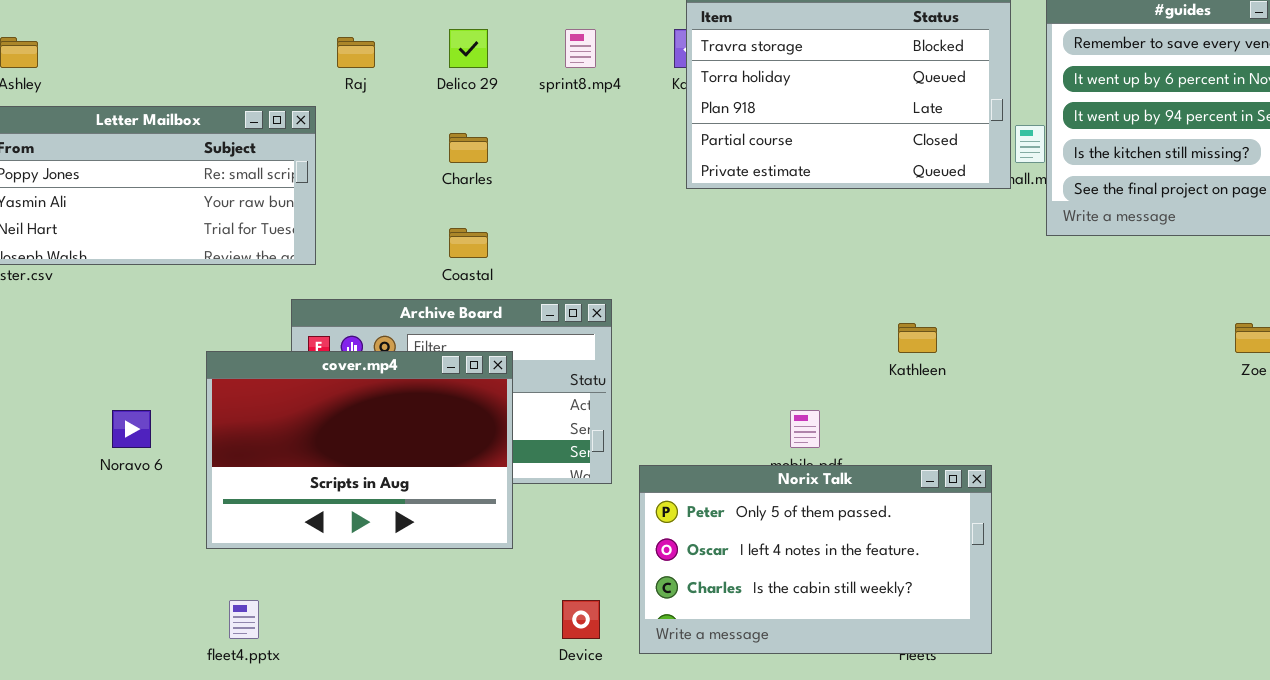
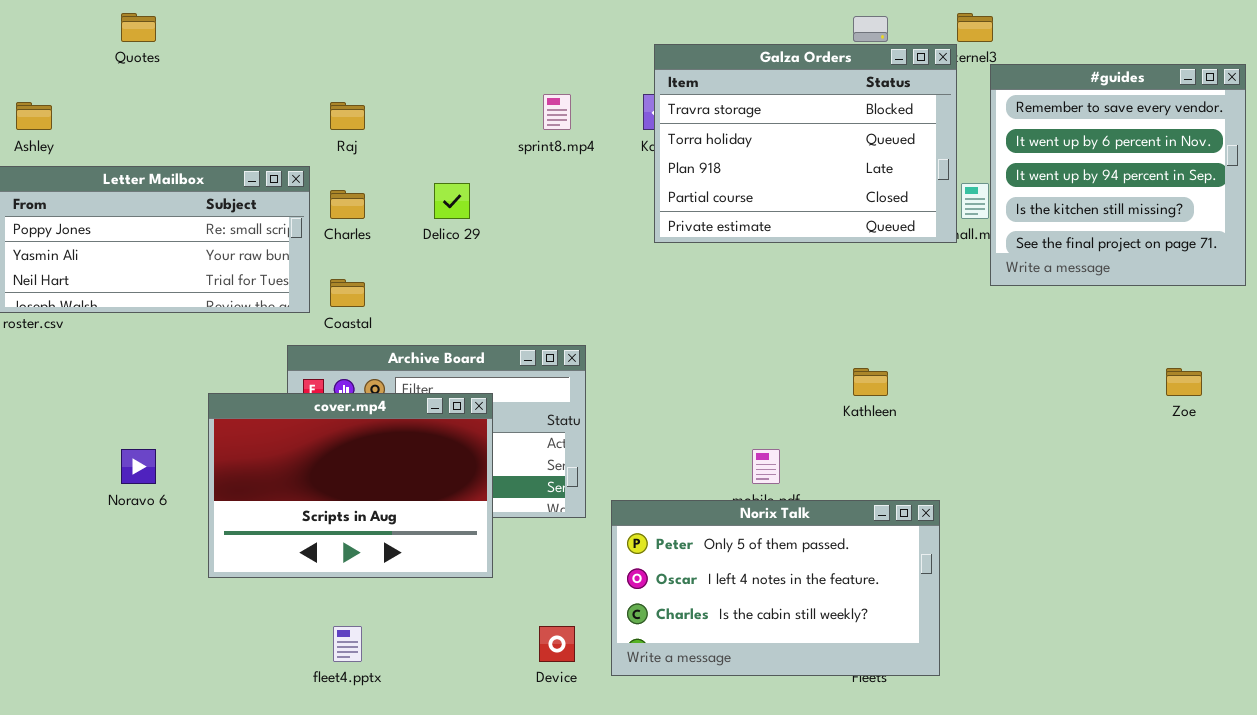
Delico 29: [449,29,488,68] -> [434,183,470,219], moved
Charles: [449,133,488,163] -> [330,190,365,219], moved
Coastal: [449,228,488,258] -> [330,279,365,307], moved
fleet4.pptx: [229,600,259,639] -> [333,626,362,662], moved

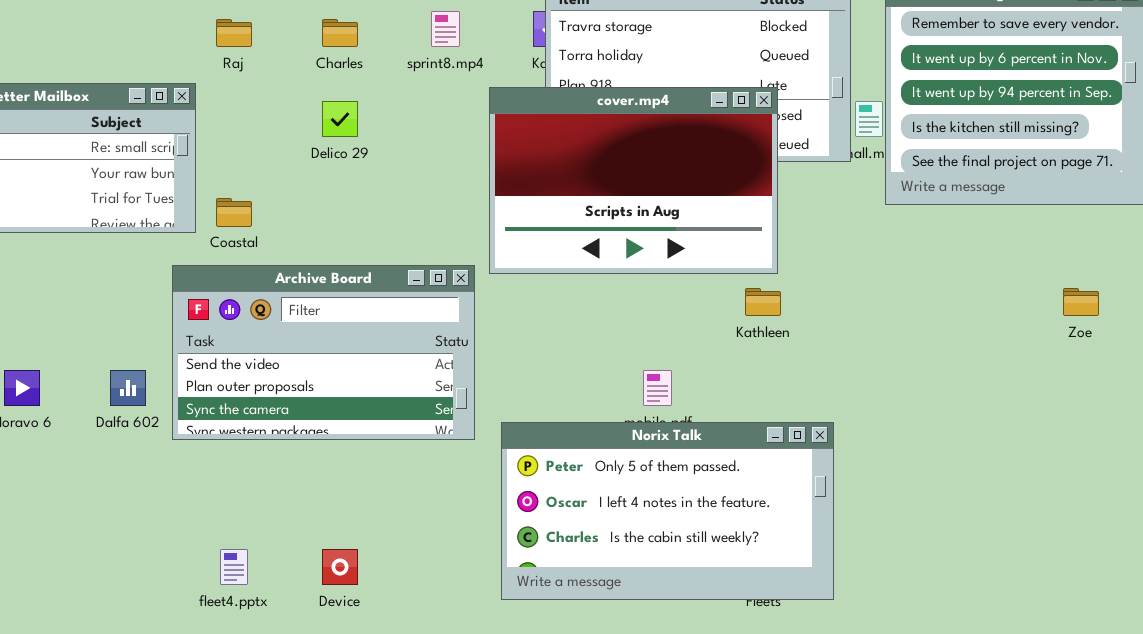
Charles: [330,190,365,219] -> [322,19,358,47], moved
cover.mp4: [208,393,493,578] -> [489,87,778,274], moved
Device: [539,626,575,662] -> [322,549,358,585], moved

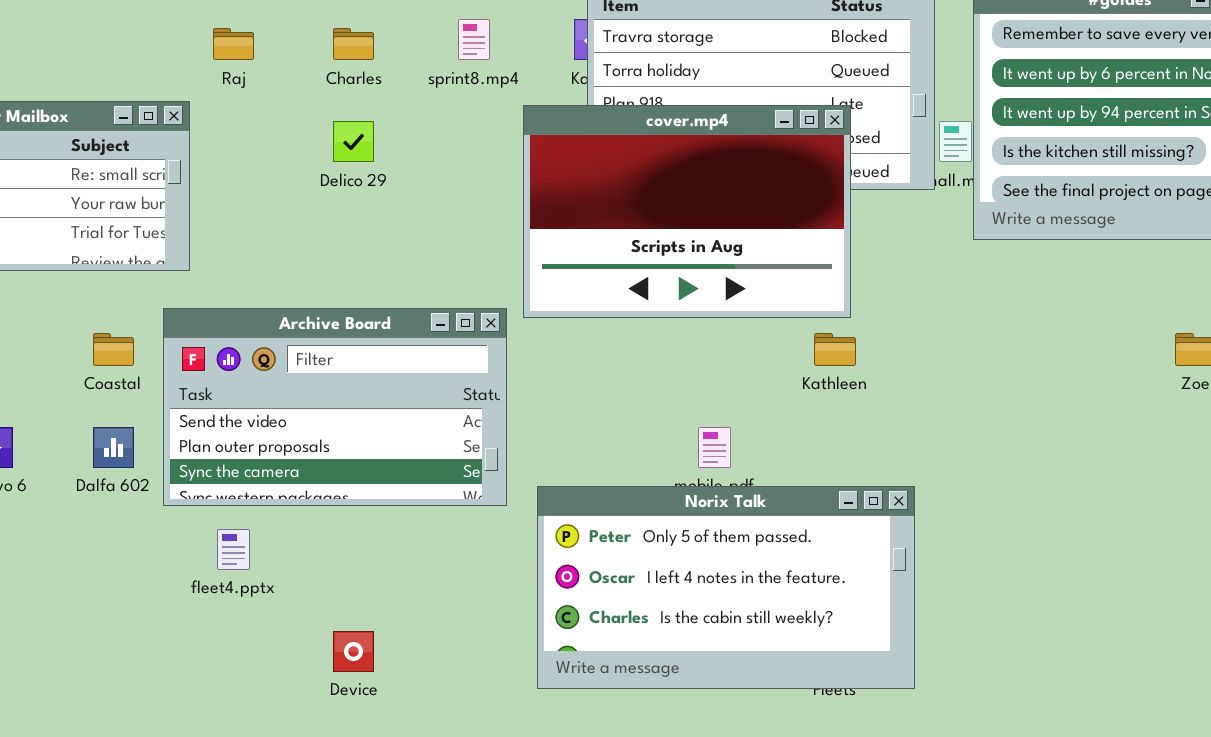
Coastal: [216,198,252,227] -> [93,333,134,366], moved
fleet4.pptx: [220,549,248,585] -> [217,529,250,570], moved

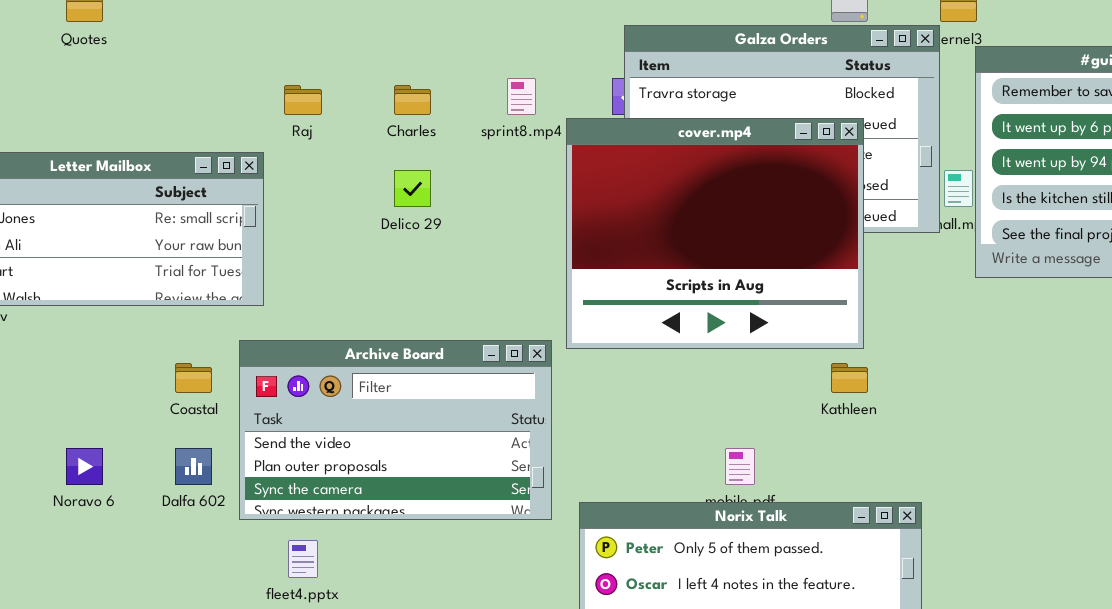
cover.mp4: [523,105,851,318] -> [566,118,864,349], resized

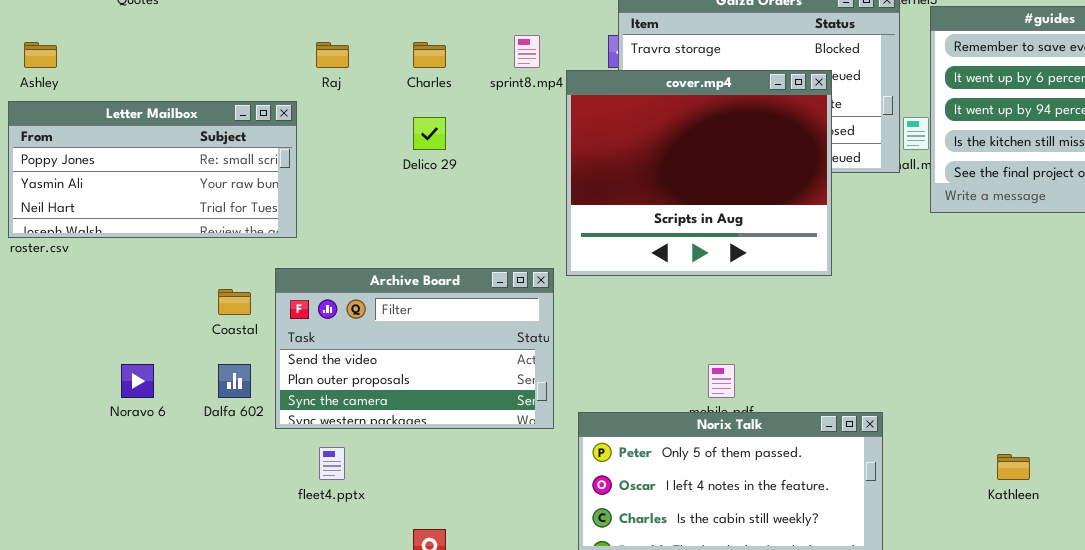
Kathleen: [831,363,868,393] -> [997,454,1030,480], moved

